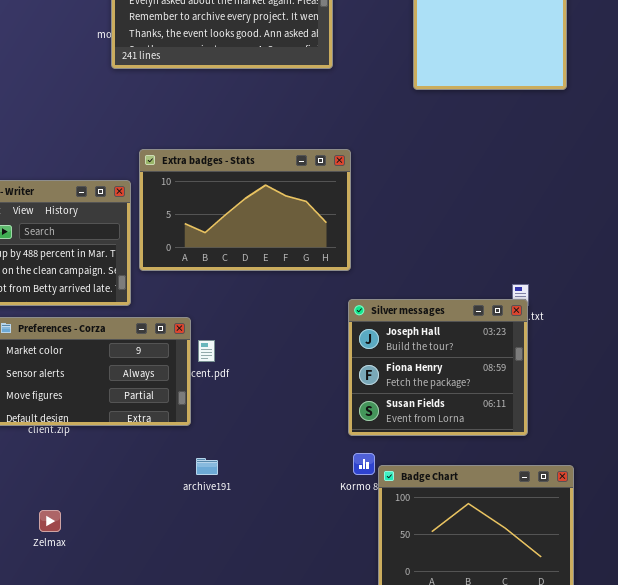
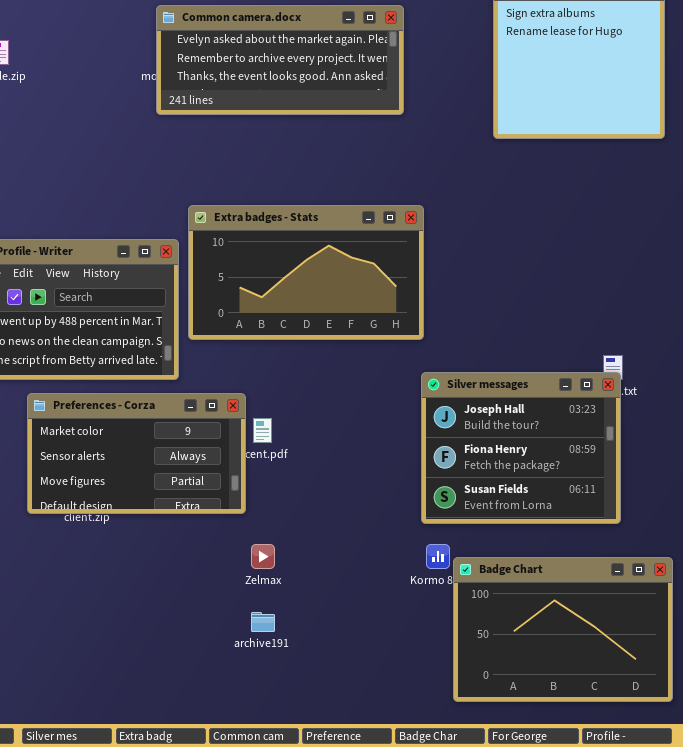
archive191: [196,458,218,475] -> [251,612,275,632], moved
Zelmax: [39,510,61,532] -> [251,544,275,569], moved

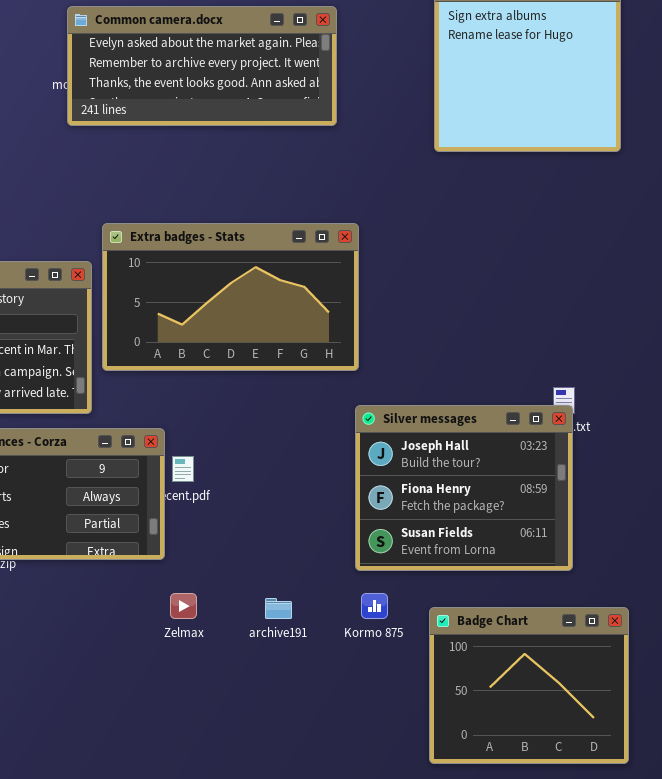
Badge Chart: [453,557,673,702] -> [429,607,629,764], resized
archive191: [251,612,275,632] -> [265,598,292,619], moved

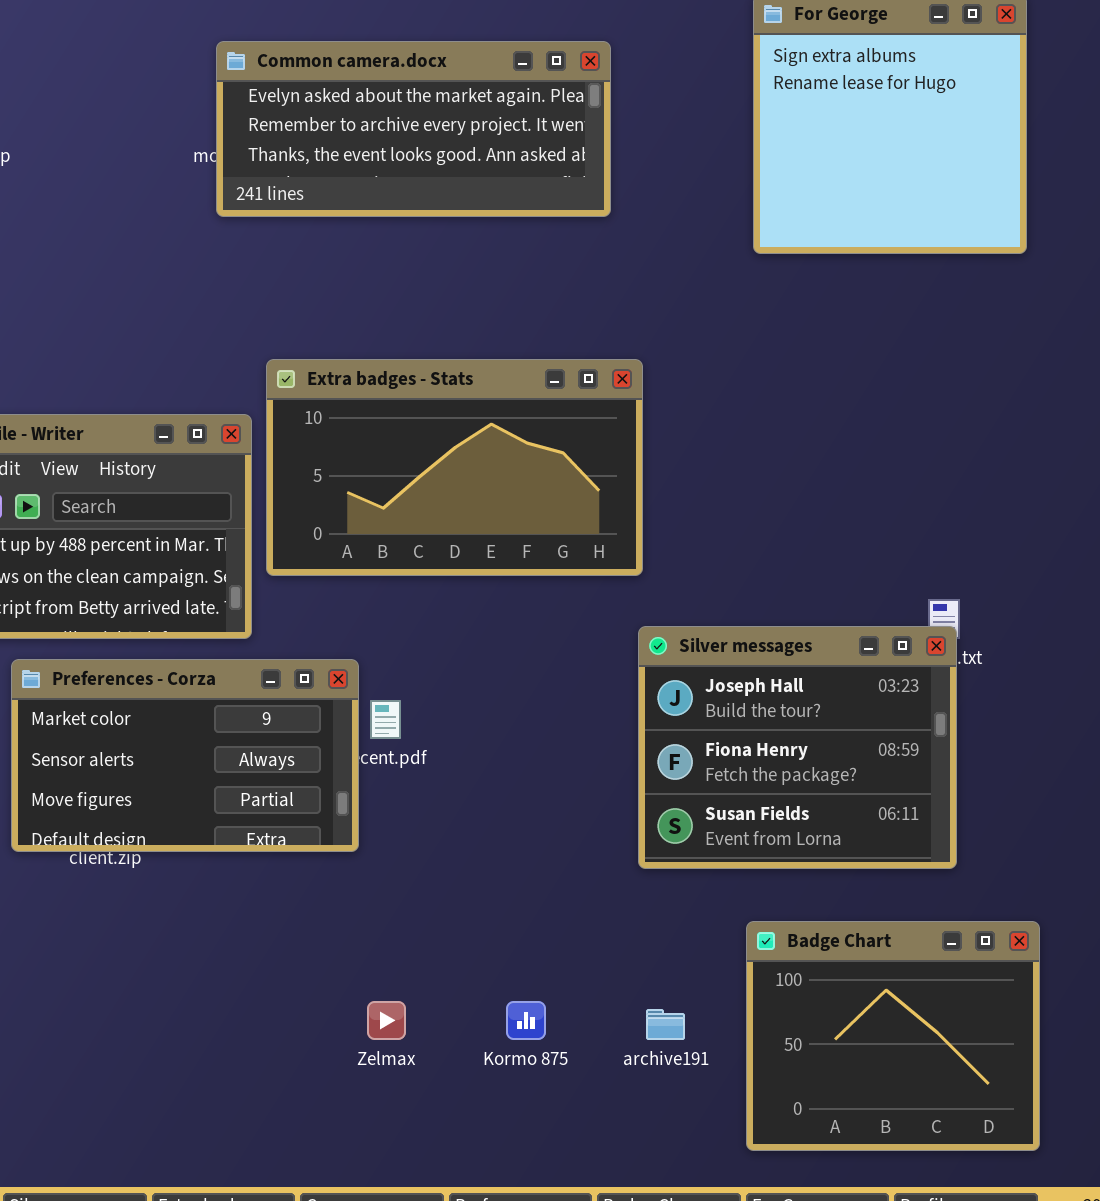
Zelmax: [170,593,197,619] -> [367,1001,406,1040], moved
Kormo 875: [361,593,388,619] -> [506,1001,546,1040], moved
archive191: [265,598,292,619] -> [646,1009,685,1040], moved

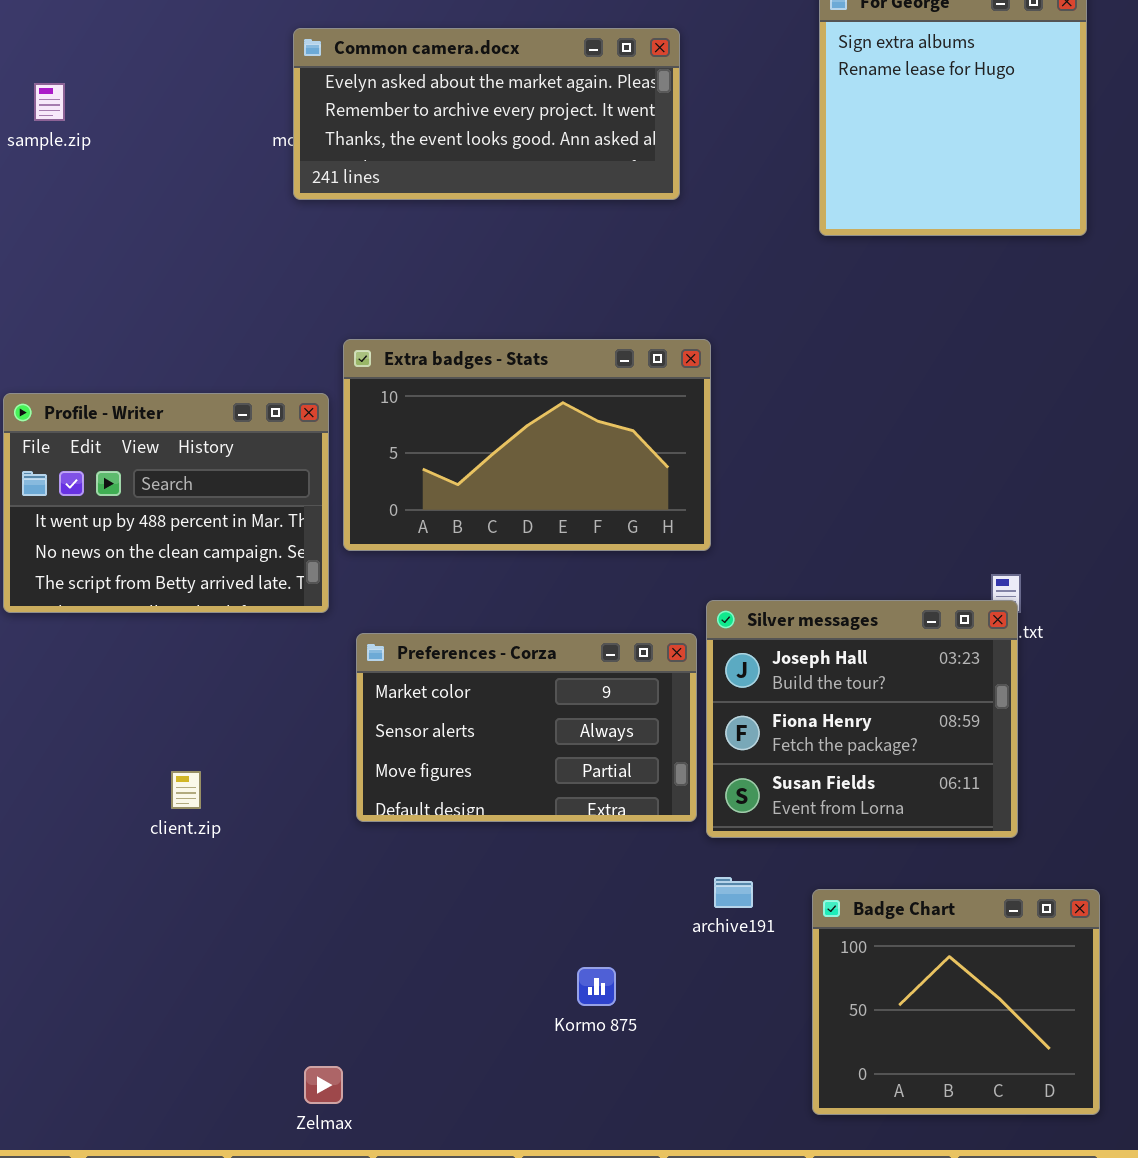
Preferences - Corza: [11,659,359,852] -> [356,633,697,822], moved
Zelmax: [367,1001,406,1040] -> [304,1066,343,1104], moved
archive191: [646,1009,685,1040] -> [714,877,753,908], moved

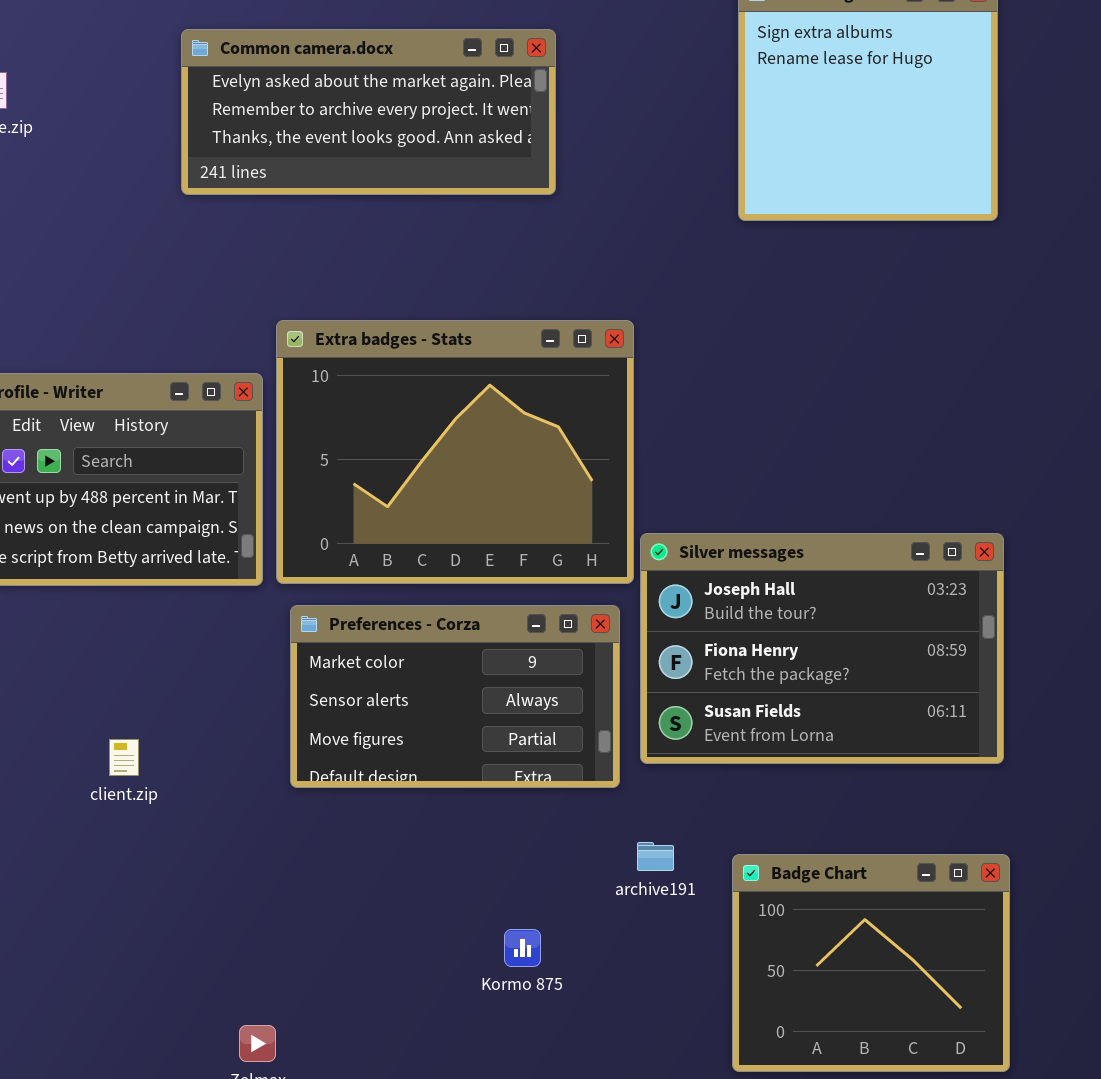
Common camera.docx: [293,28,680,200] -> [181,29,556,195], moved
Extra badges - Stats: [343,339,711,551] -> [276,320,634,584], resized
Silver messages: [706,600,1018,838] -> [640,533,1004,764], moved, resized

